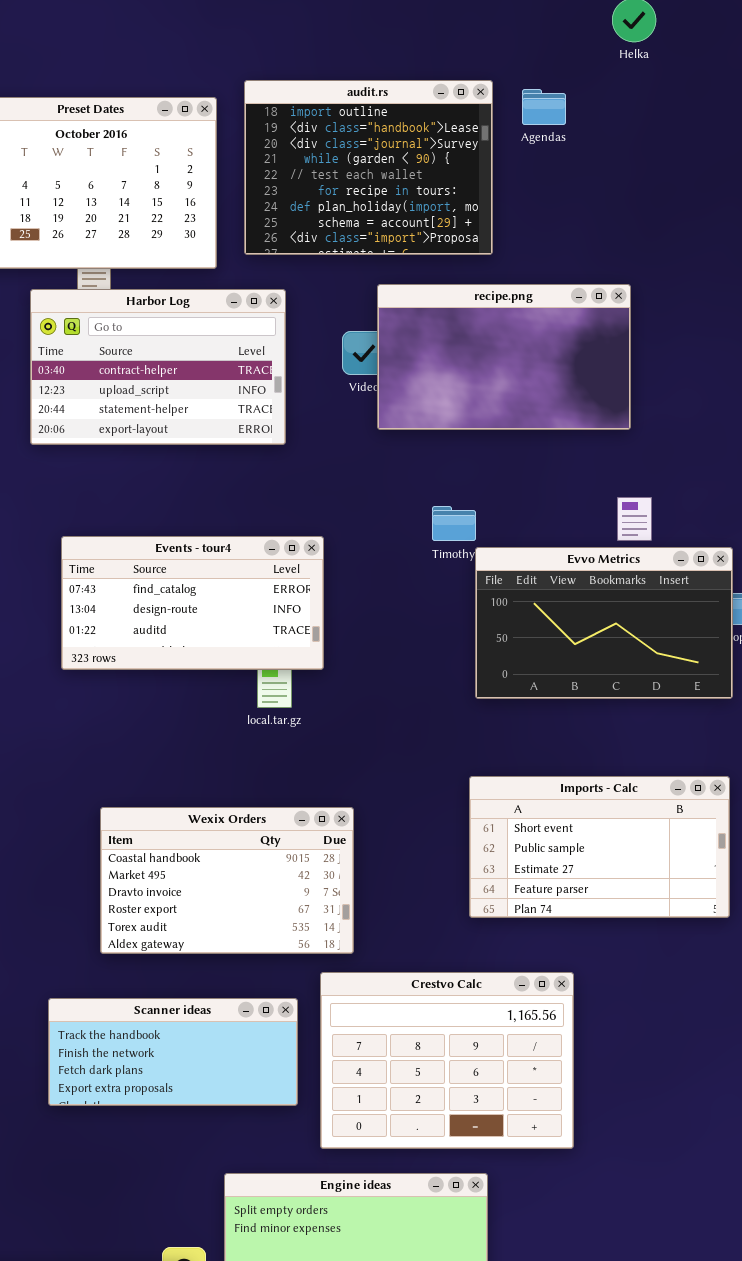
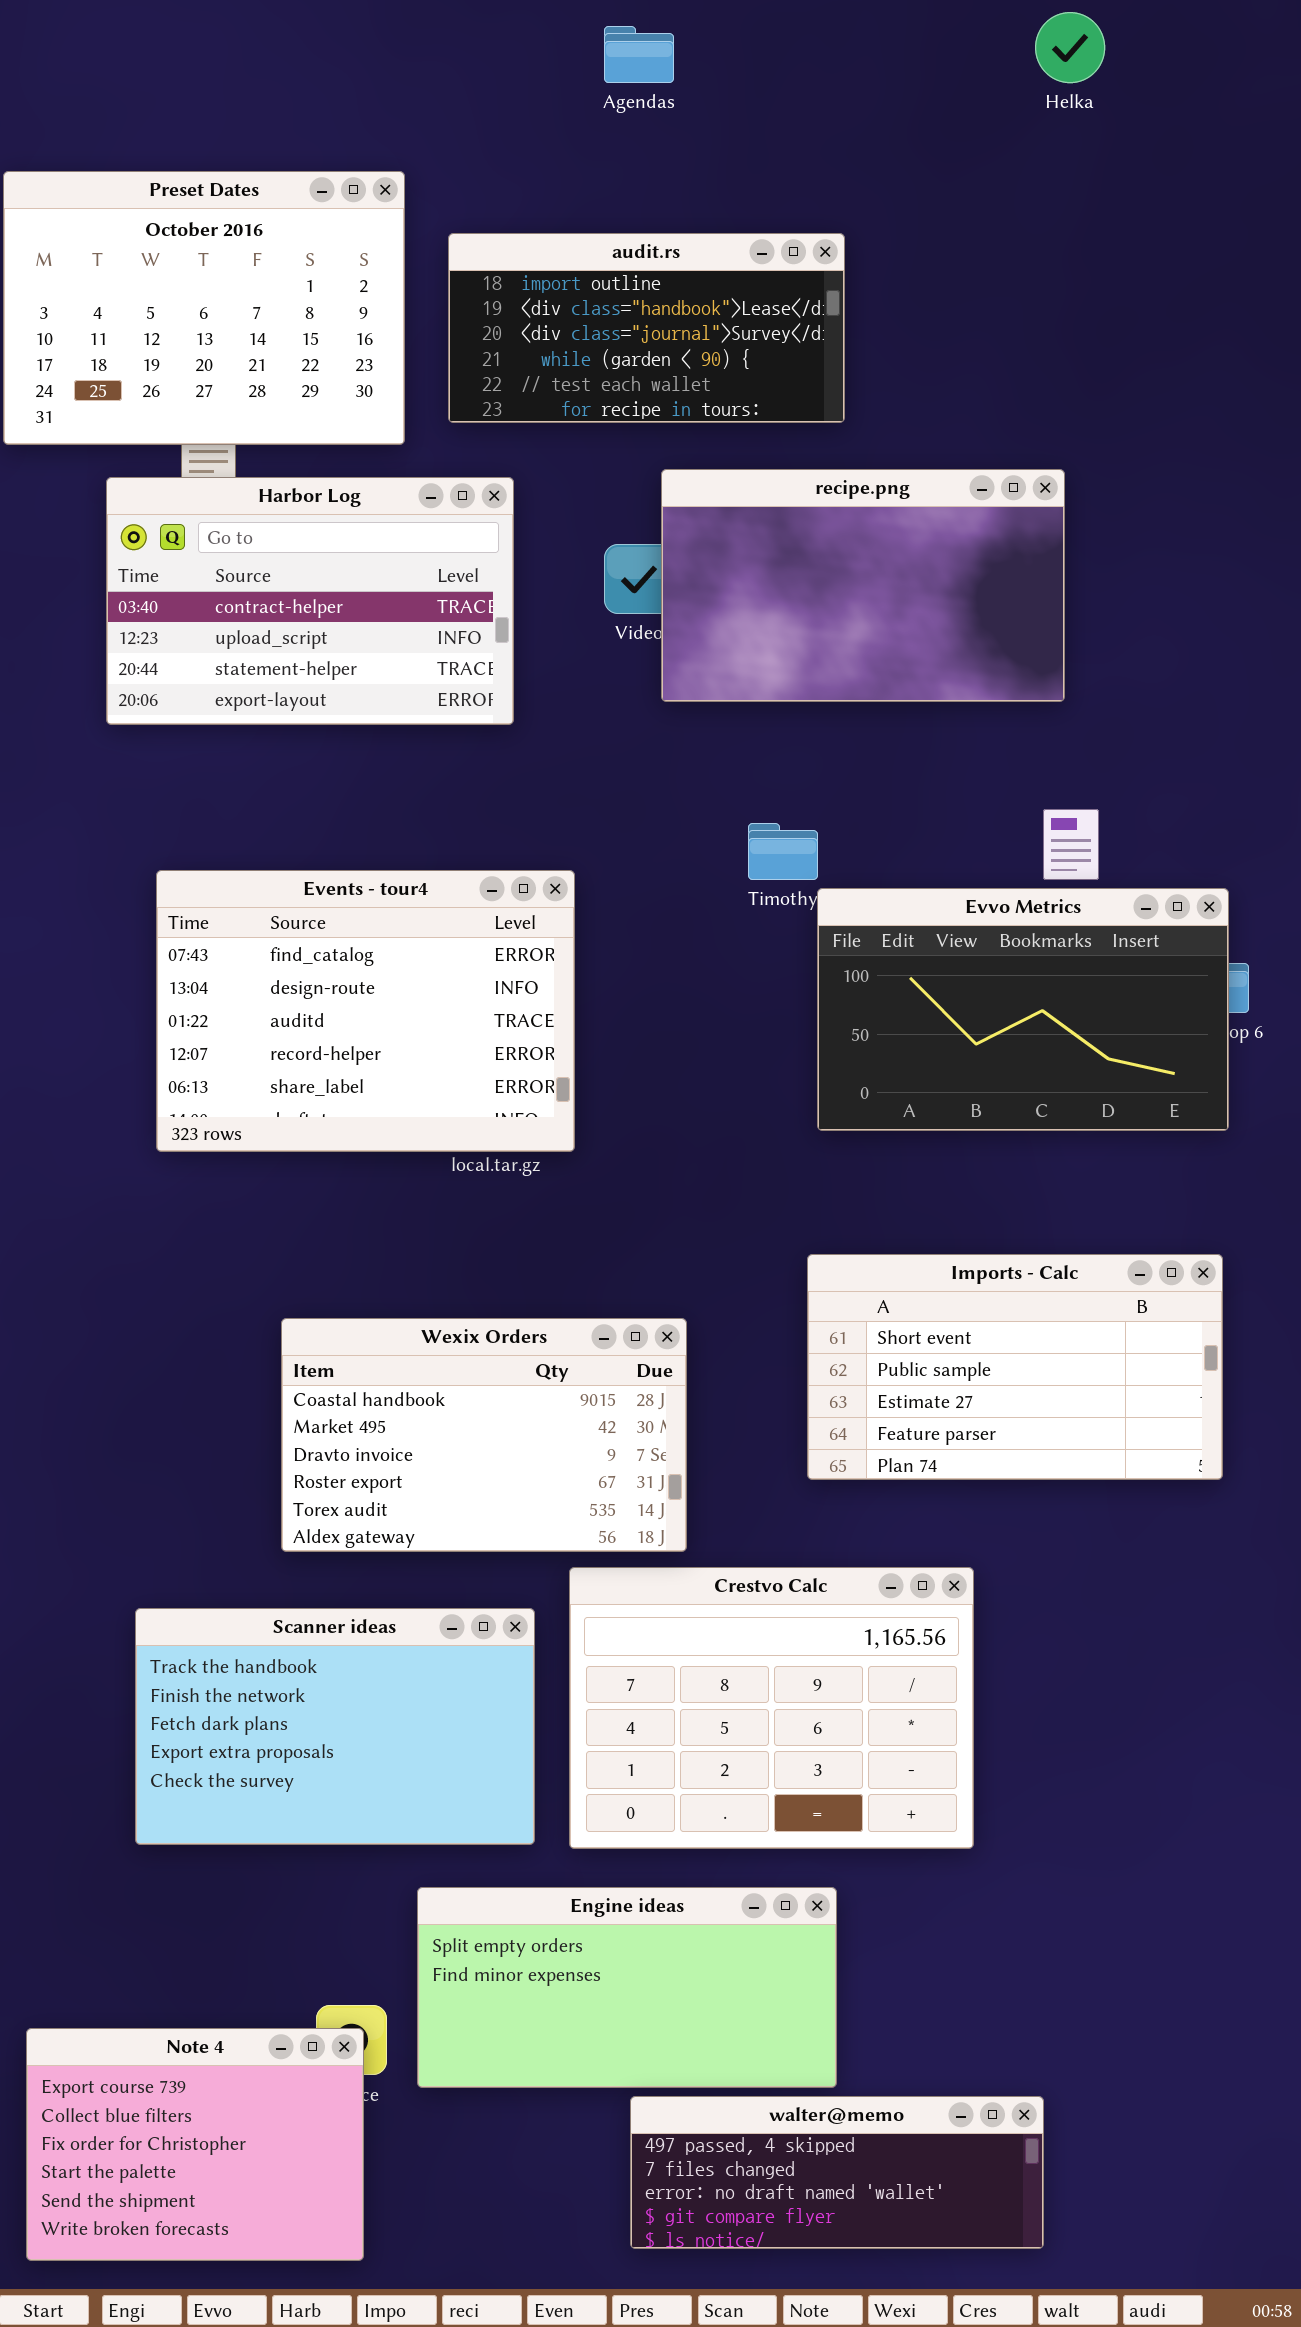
audit.rs: [244,80,493,255] -> [448,233,845,423], resized
Agendas: [522,89,566,125] -> [604,26,674,83], moved
Events - tour4: [61,536,324,670] -> [156,870,575,1152], resized
Wexix Orders: [100,807,354,954] -> [281,1318,687,1552], moved
Scanner ideas: [48,998,298,1106] -> [135,1608,535,1845], resized

